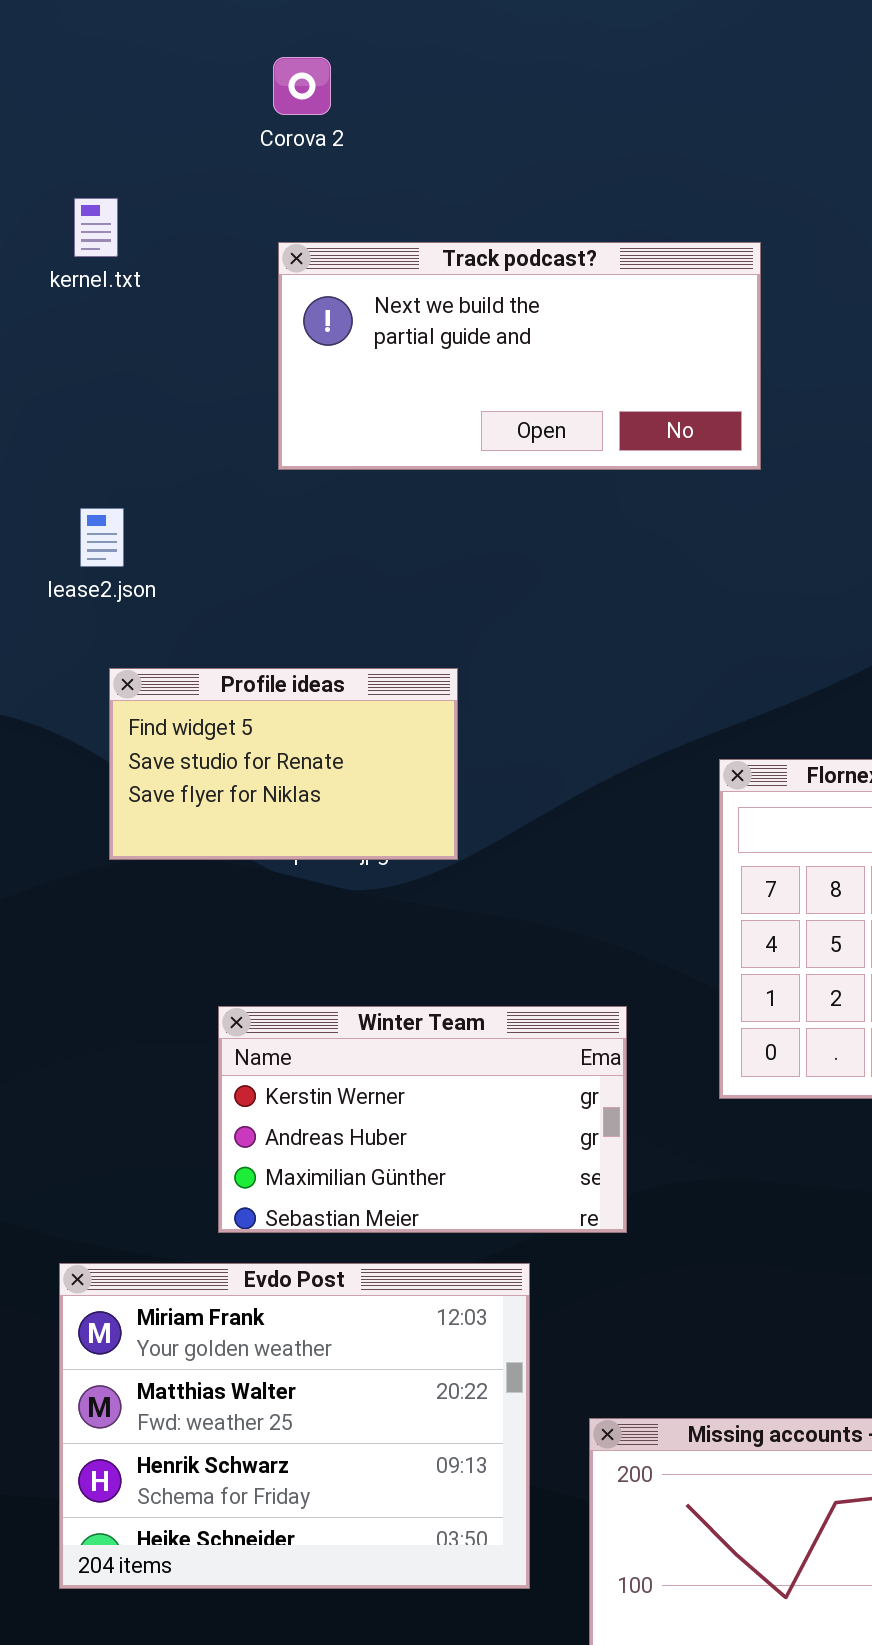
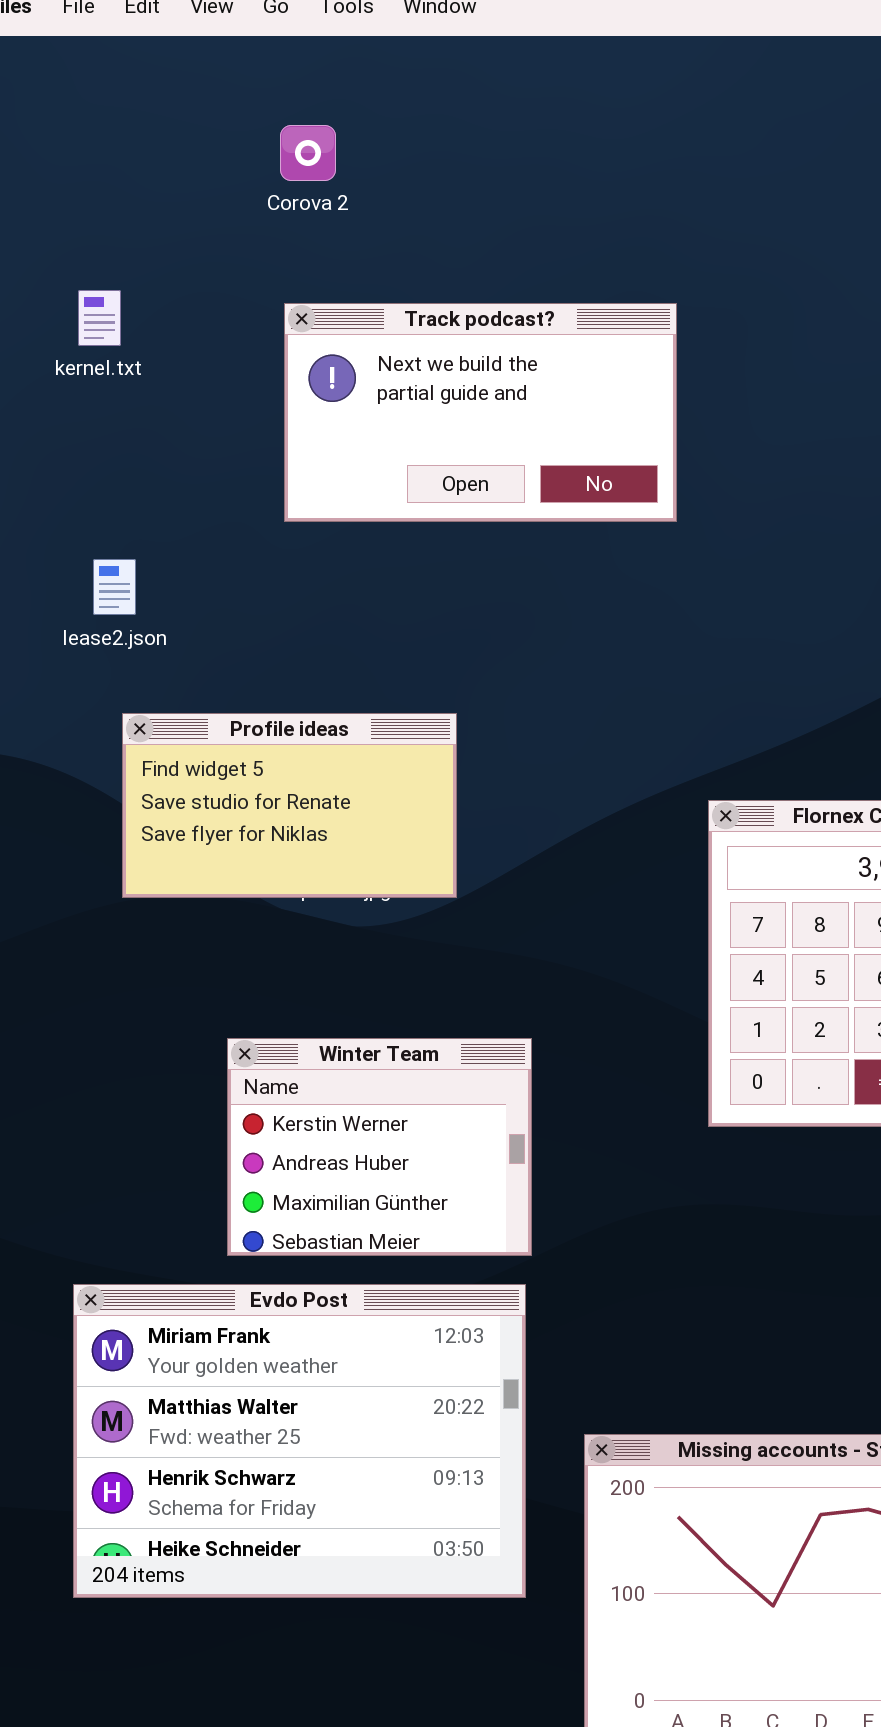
kernel.txt: [74,198,118,257] -> [78,290,121,346], moved
Track podcast?: [278,242,761,470] -> [284,303,677,522], resized
Winter Team: [218,1006,627,1233] -> [227,1038,532,1256], resized

